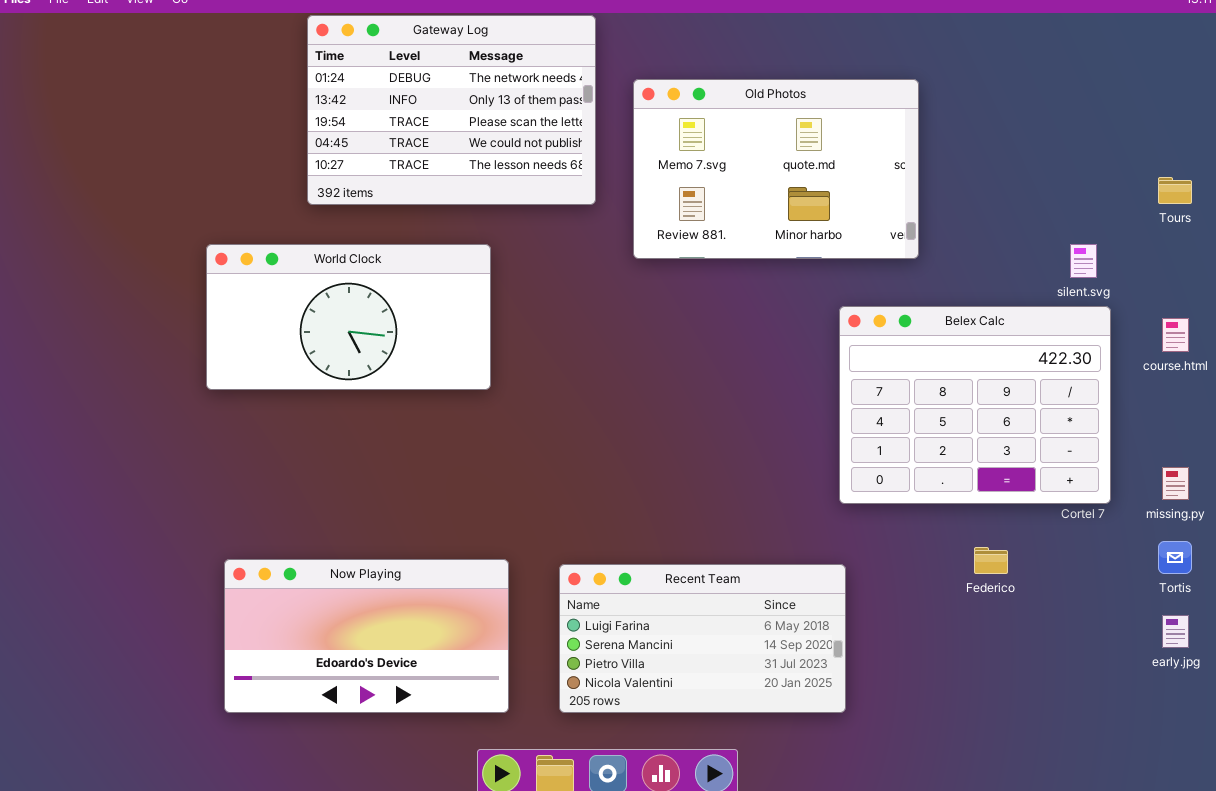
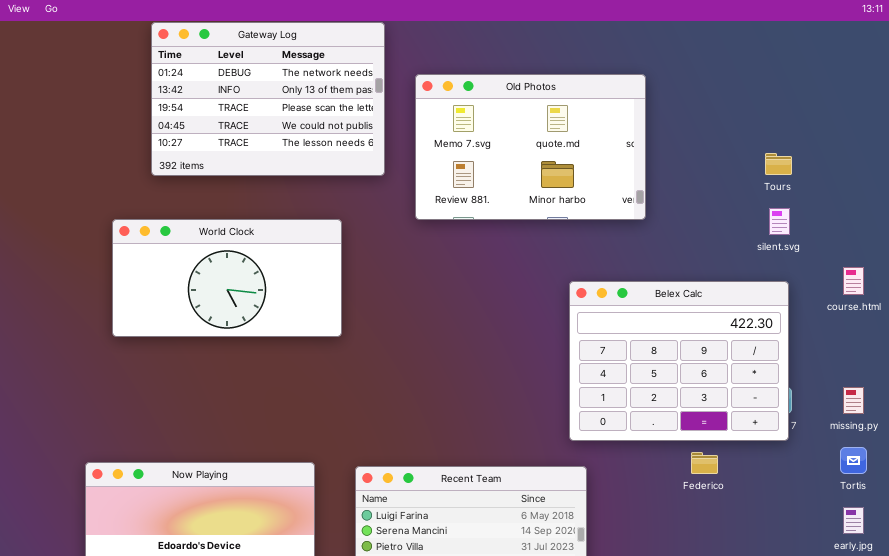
Tours: [1158,177,1192,204] -> [765,153,792,175], moved
World Clock: [206,244,491,390] -> [112,219,342,337], moved
Belex Calc: [839,306,1111,504] -> [569,281,789,441], moved

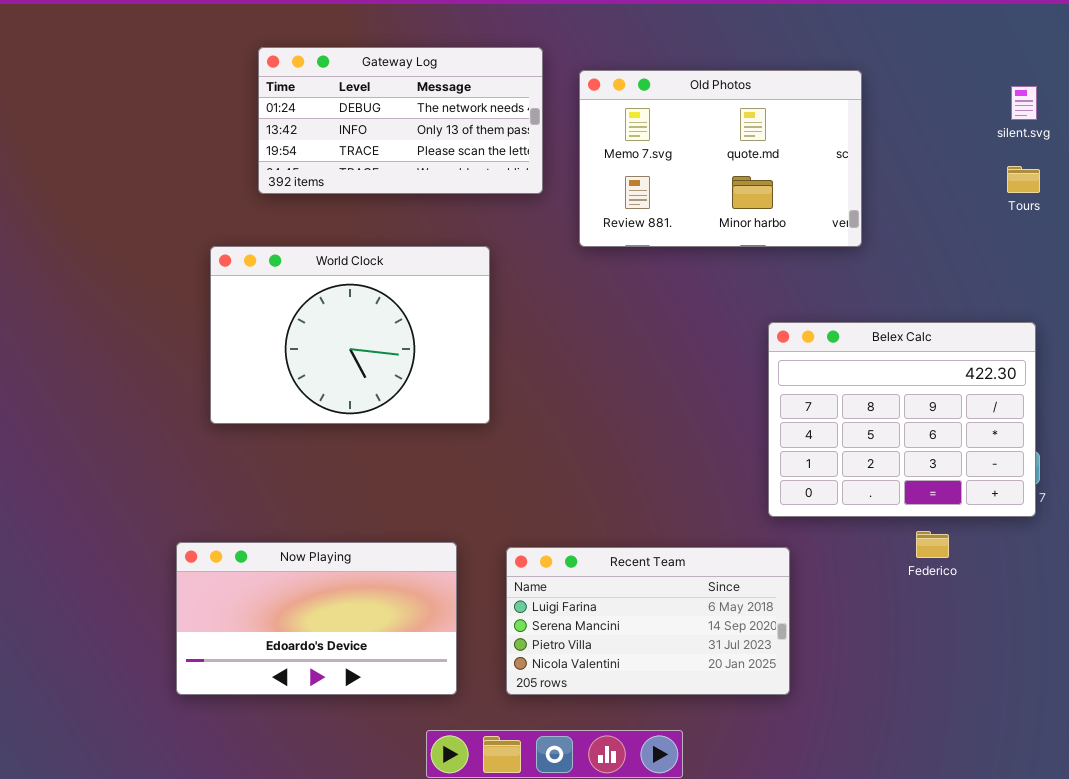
Gateway Log: [151,22,385,176] -> [258,47,543,194], resized
silent.svg: [769,208,790,235] -> [1011,86,1037,120], moved
World Clock: [112,219,342,337] -> [210,246,490,424], resized

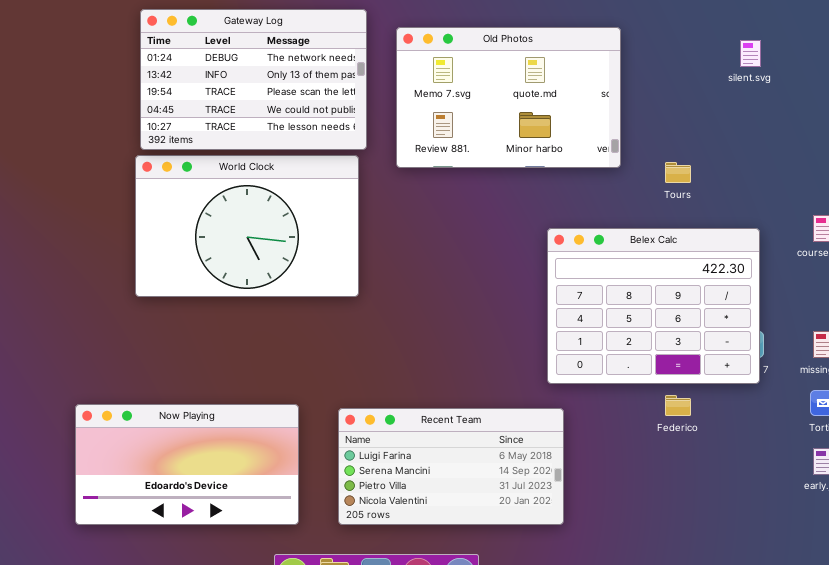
Gateway Log: [258,47,543,194] -> [140,9,367,150], resized
Tours: [1007,166,1040,193] -> [665,162,691,183], moved
World Clock: [210,246,490,424] -> [135,155,359,297], moved

